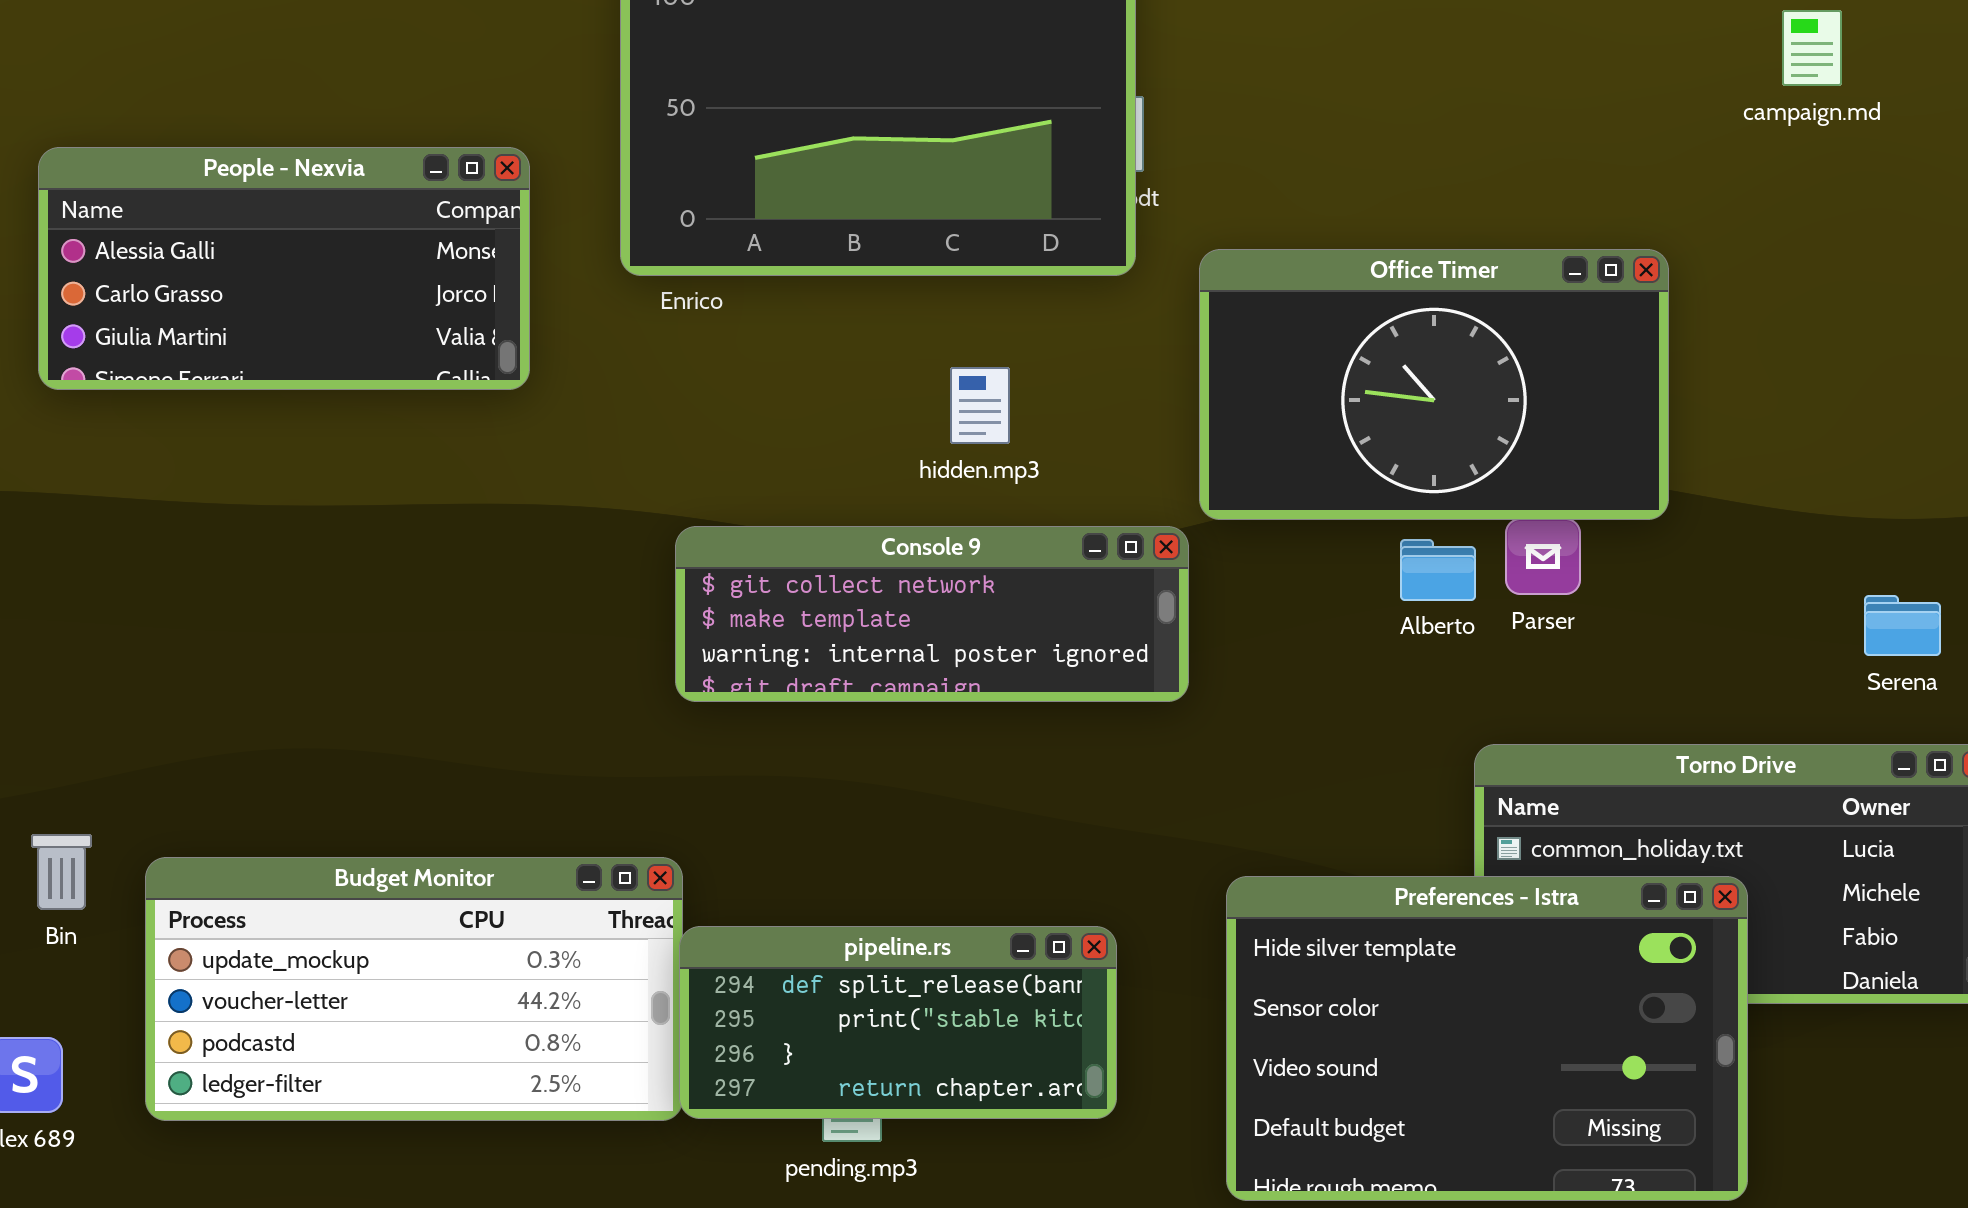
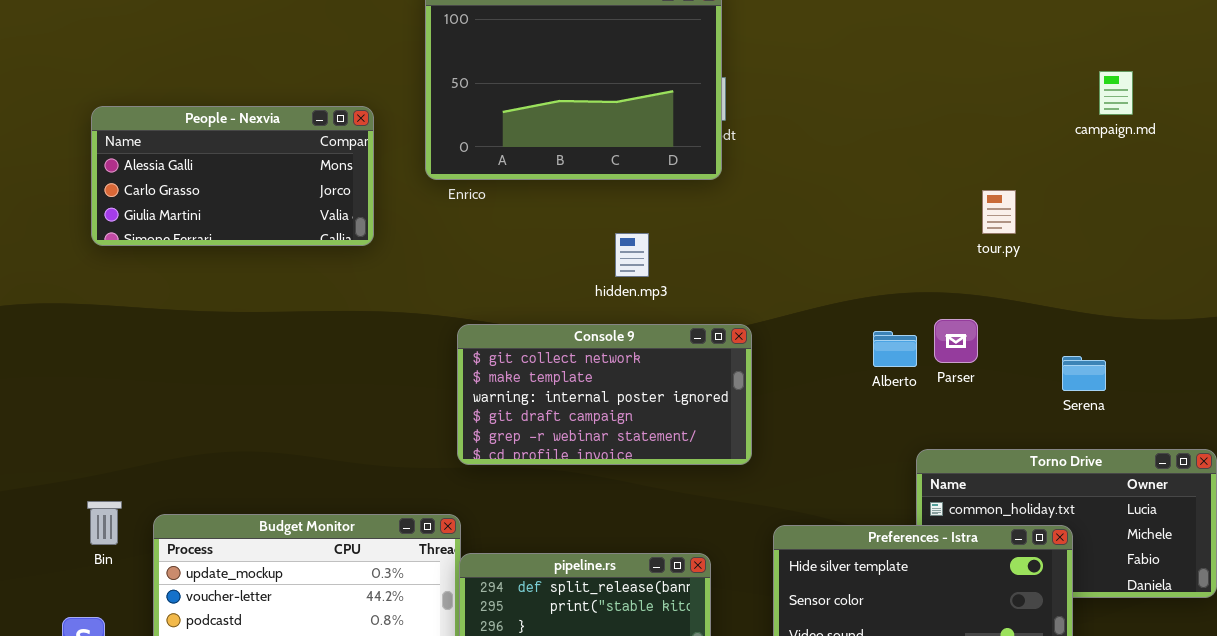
campaign.md: [1782,10,1842,86] -> [1099,71,1133,115], moved
Office Timer: [1199,249,1669,520] -> none, closed
Console 9: [675,526,1189,702] -> [457,324,752,465], resized
Serena: [1864,595,1941,656] -> [1062,356,1106,391], moved

